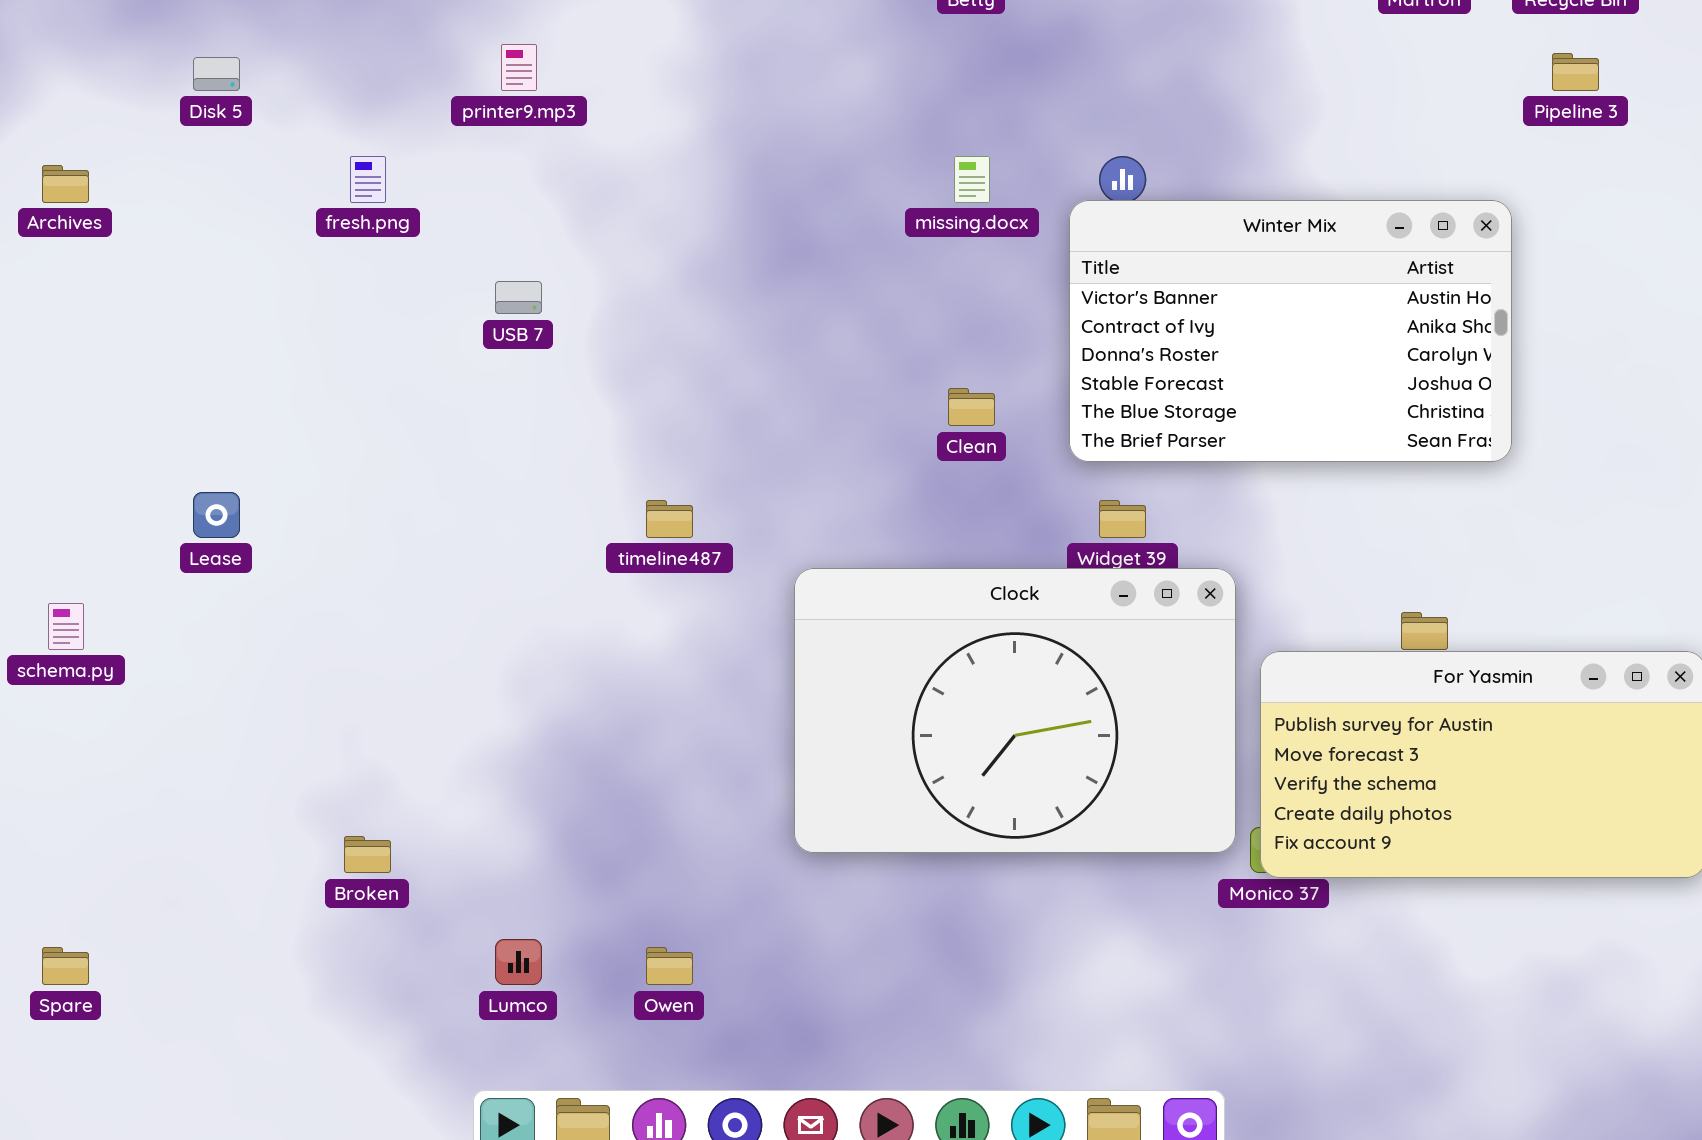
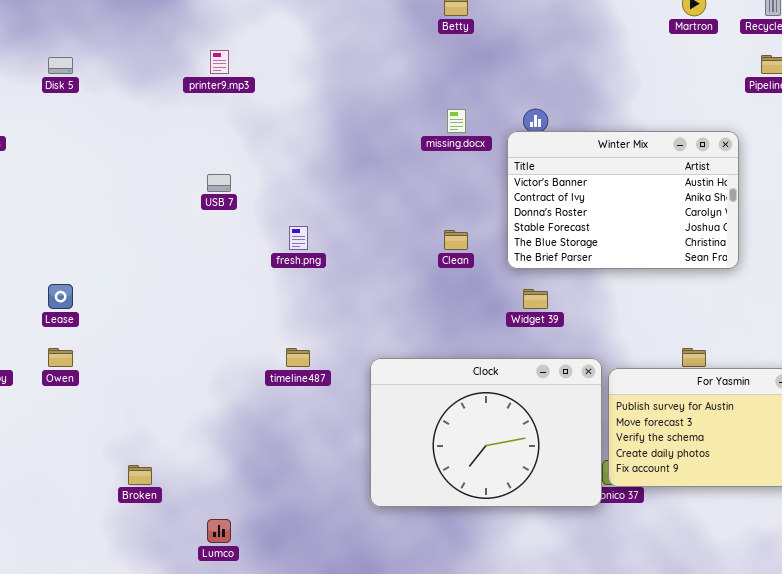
fresh.png: [350,156,386,203] -> [289,226,308,250], moved
timeline487: [646,500,693,538] -> [286,348,310,367], moved
Clock: [794,568,1236,853] -> [370,358,602,507], moved
Owen: [646,947,693,985] -> [48,348,73,367], moved

